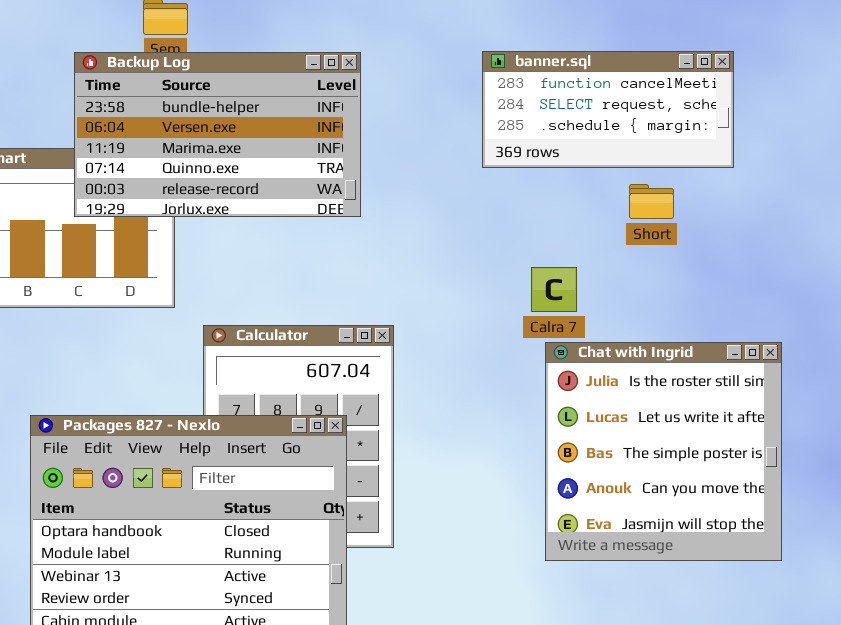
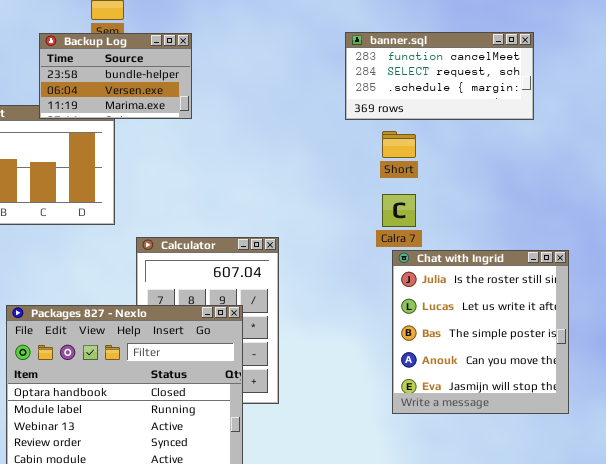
Backup Log: [74,52,361,217] -> [39,33,192,119], resized
Short: [629,184,674,219] -> [382,131,416,158], moved

